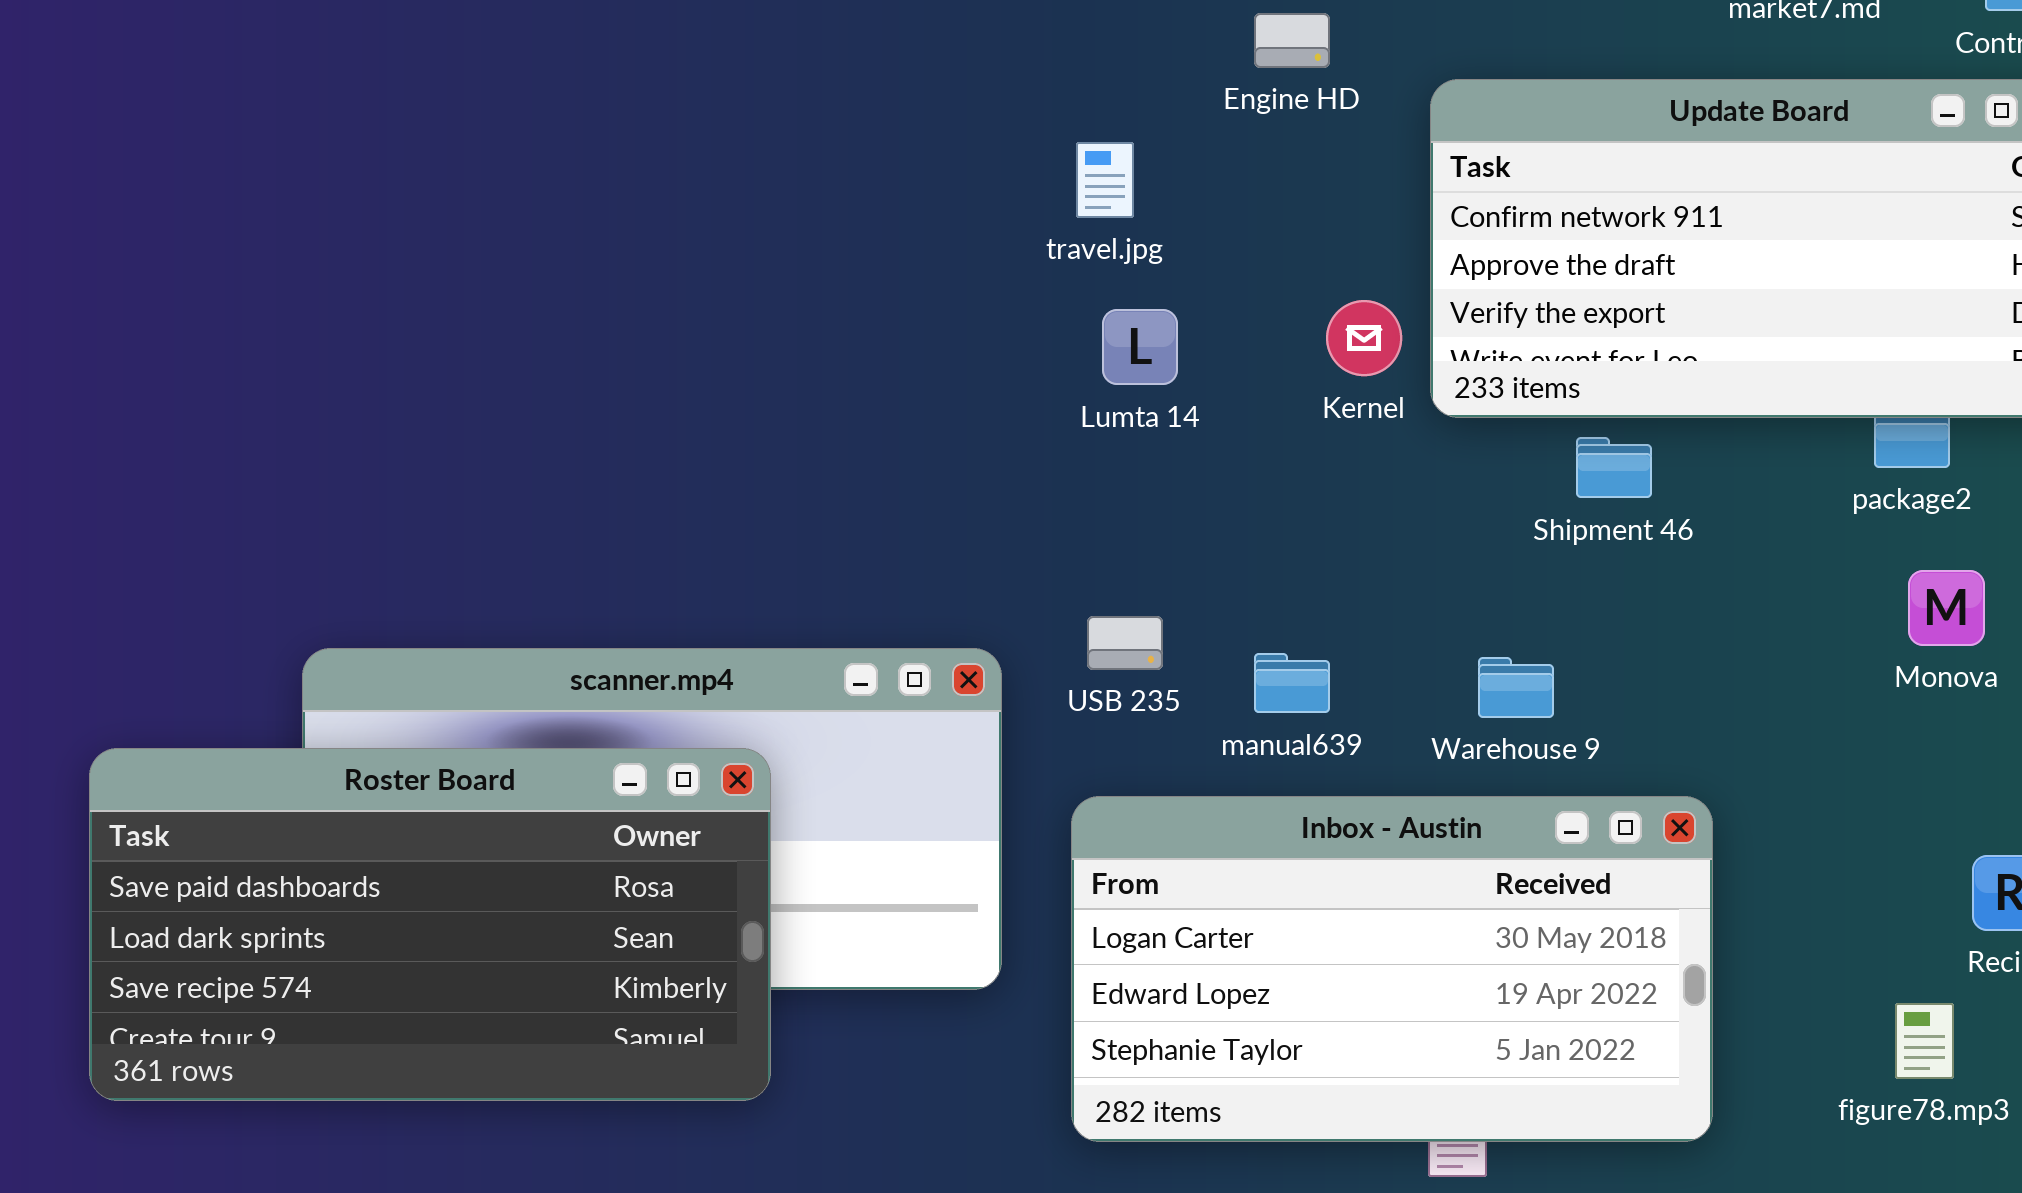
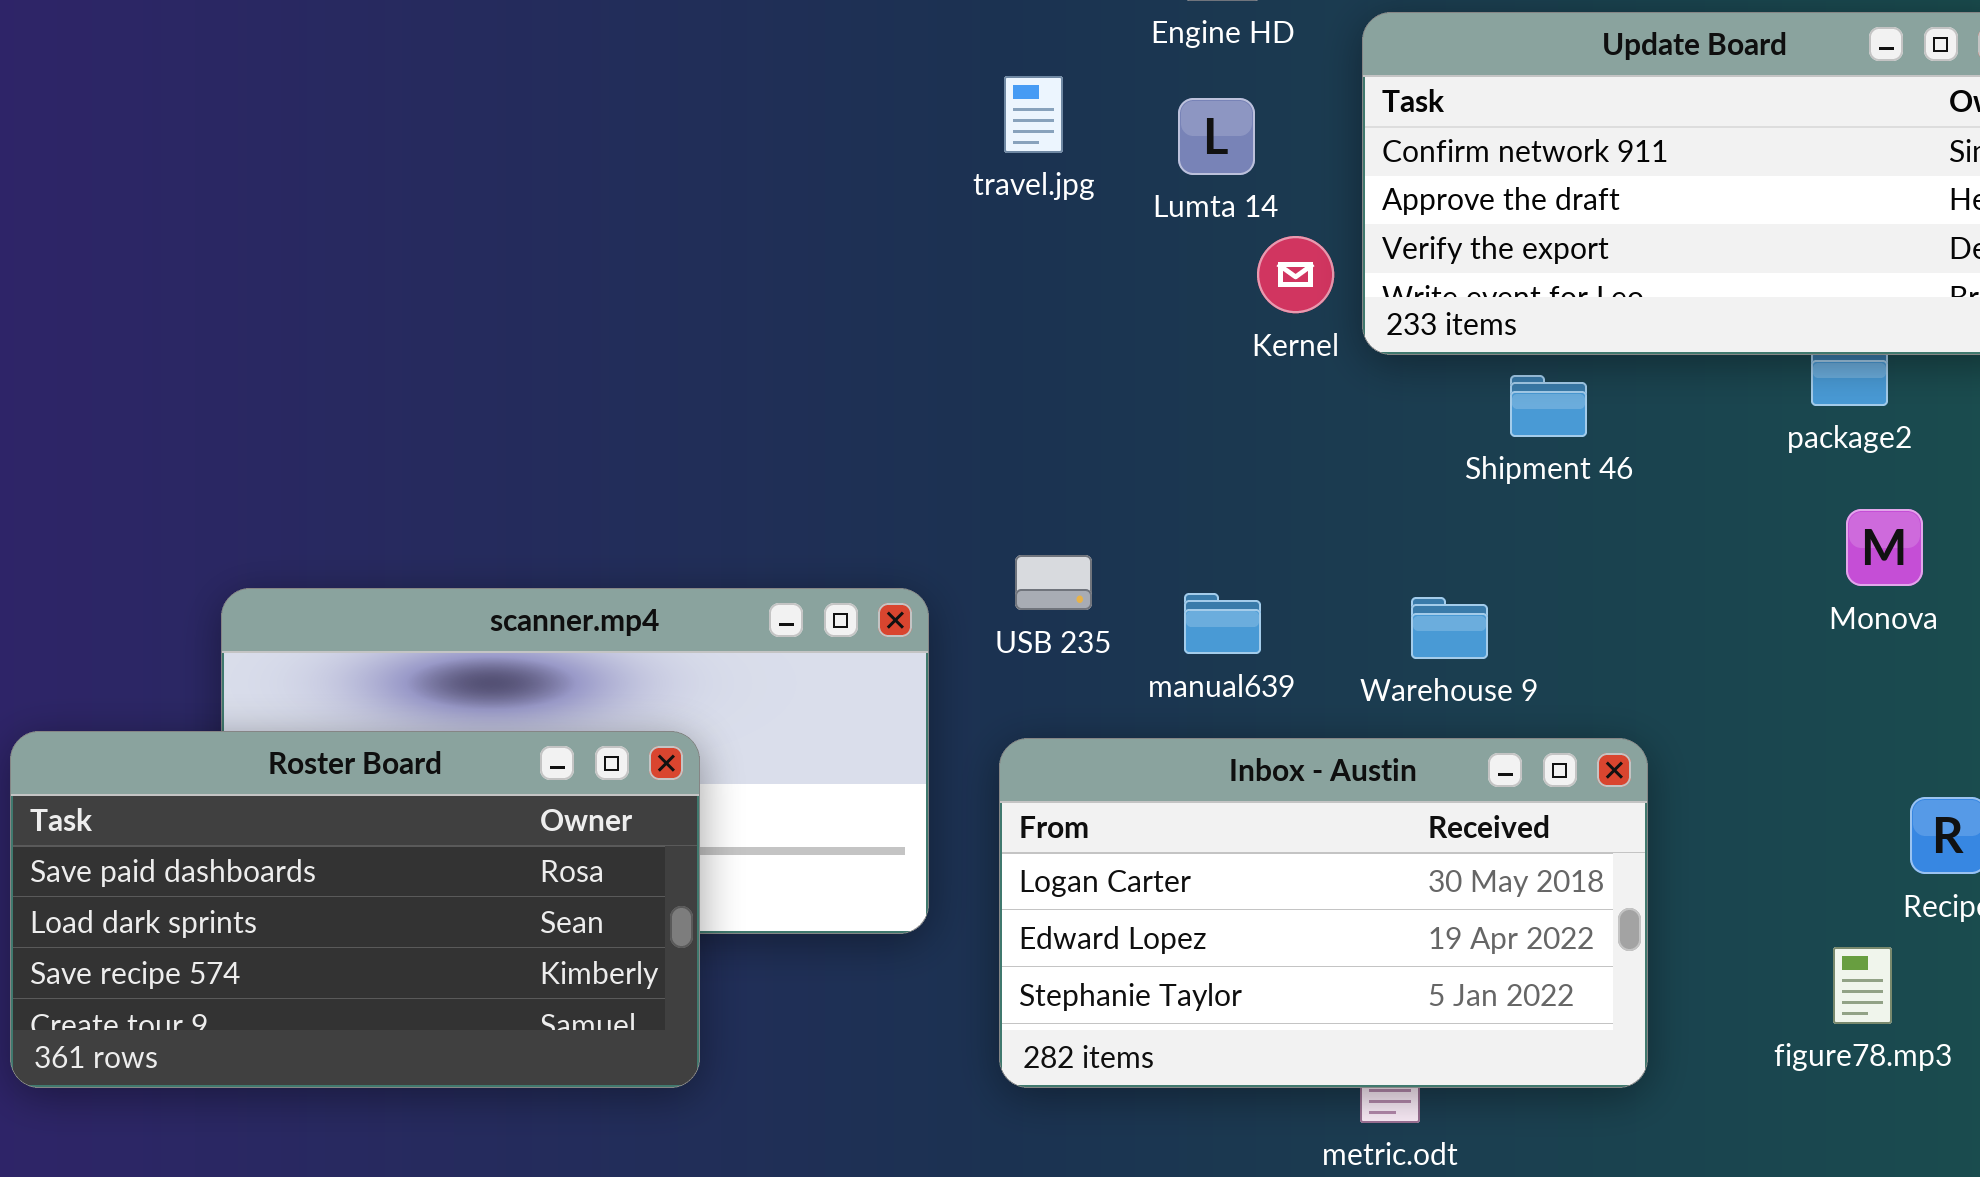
Lumta 14: [1102,309,1178,385] -> [1178,98,1255,175], moved
Roster Board: [89,748,771,1101] -> [10,731,700,1088], moved

